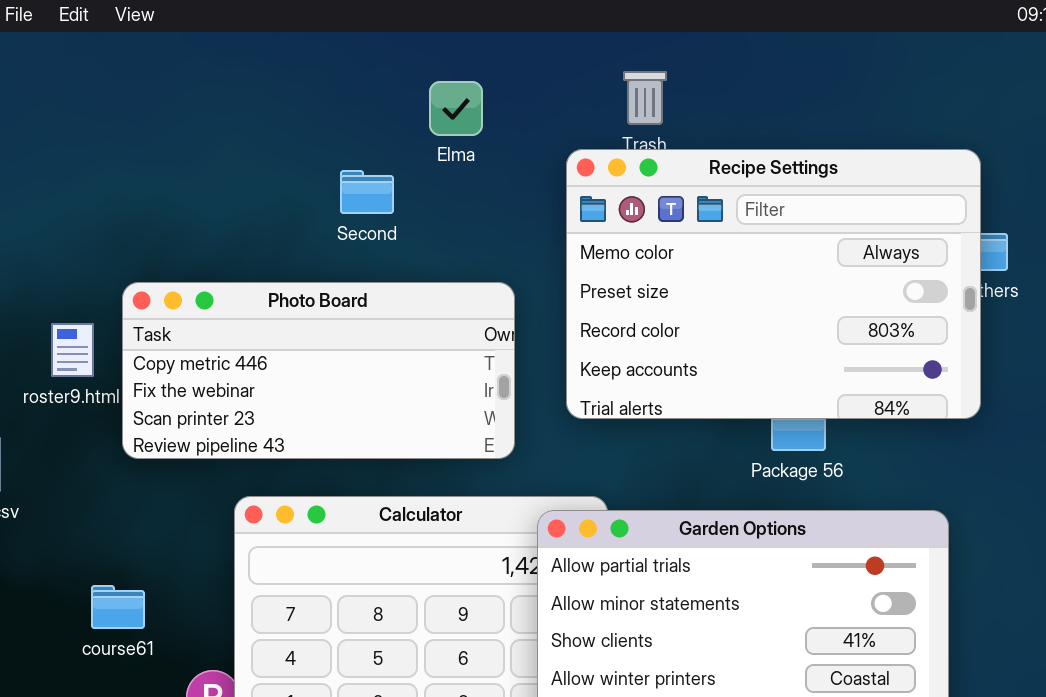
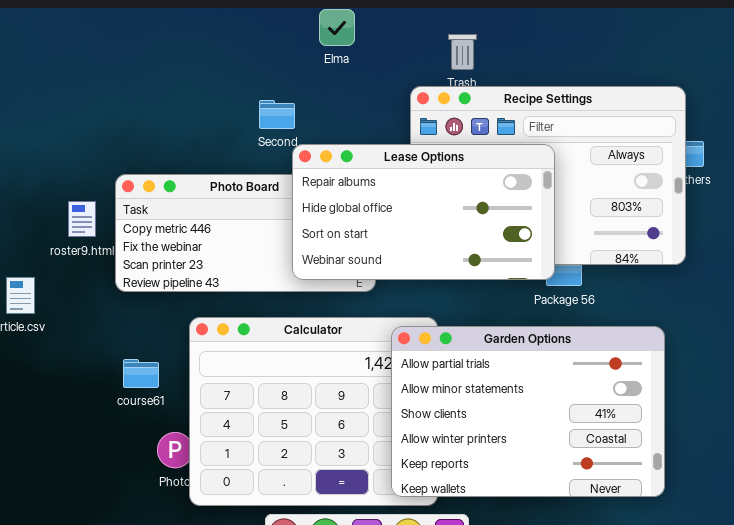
Elma: [429,81,483,136] -> [319,9,355,46], moved
Lease Options: none -> [292,144,555,280], opened
course61: [91,585,145,629] -> [123,359,159,388], moved

